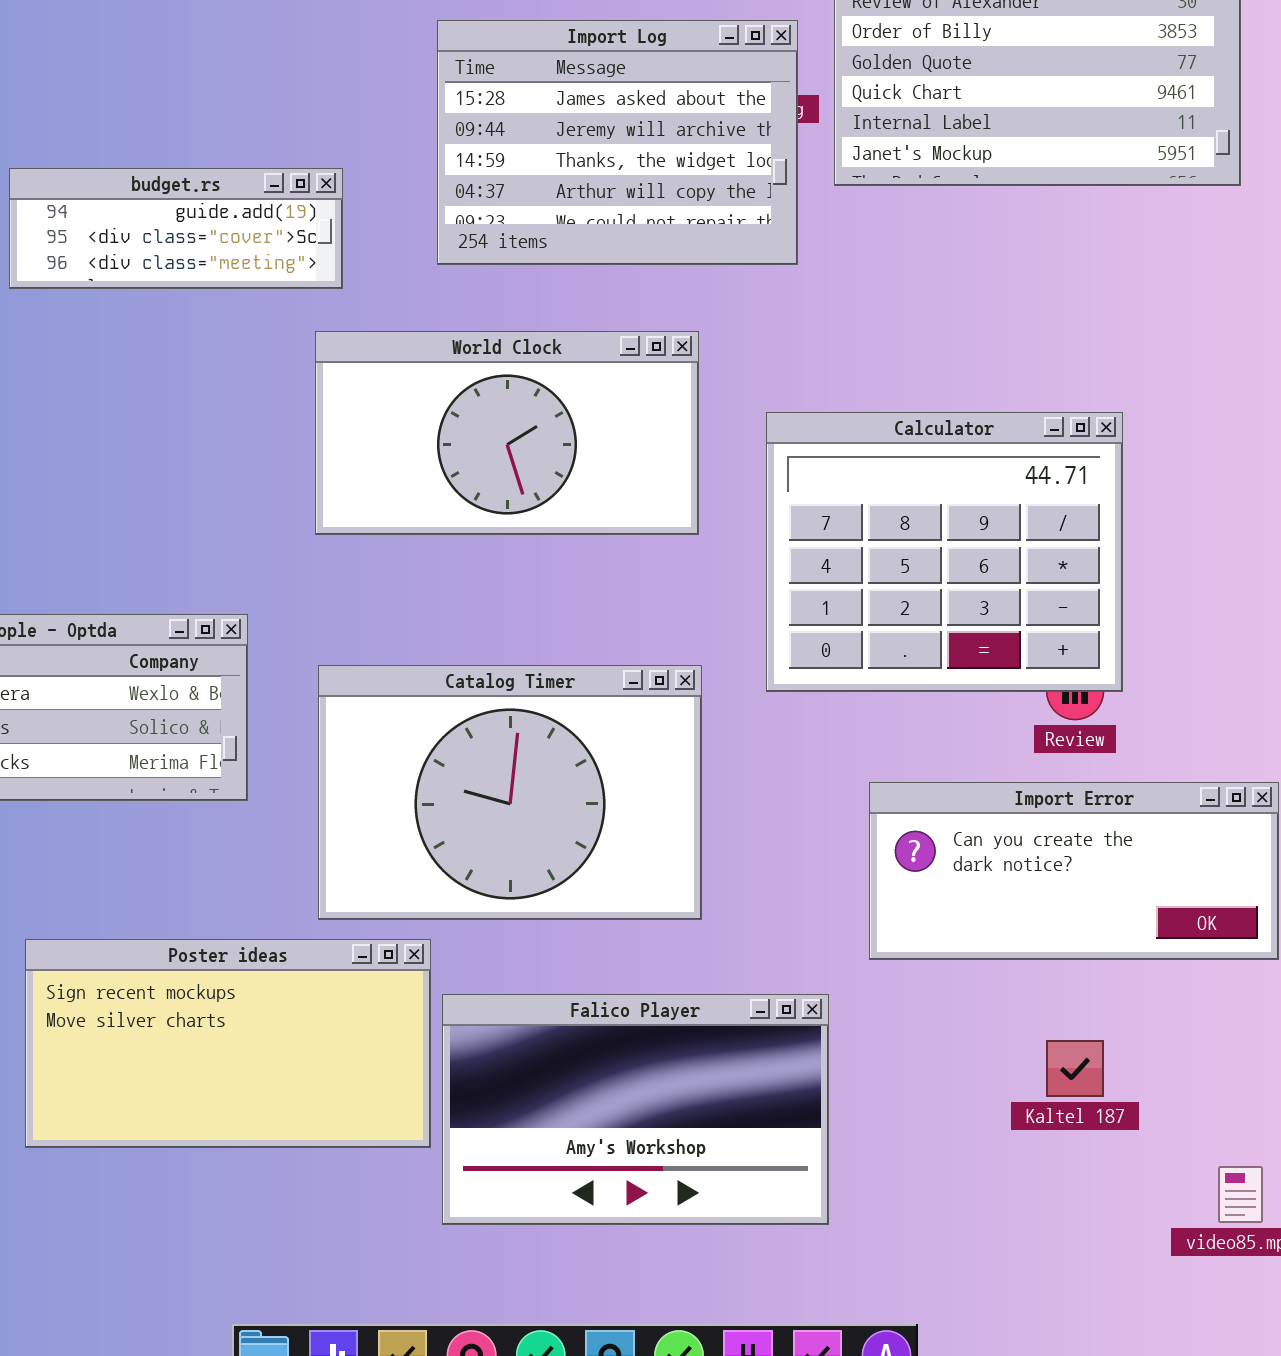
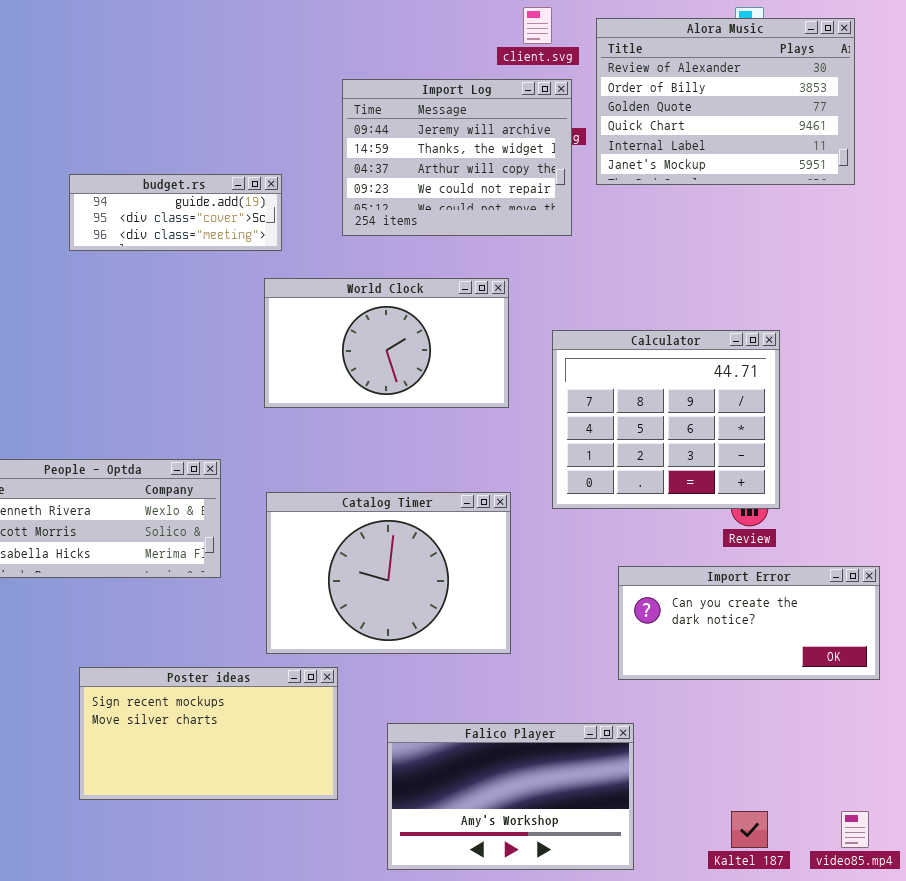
Import Log: [437,20,798,265] -> [342,79,572,236], scrolled down 1 row
Falico Player: [442,994,829,1225] -> [387,723,634,870], moved
Kaltel 187: [1046,1040,1104,1097] -> [731,811,768,848], moved

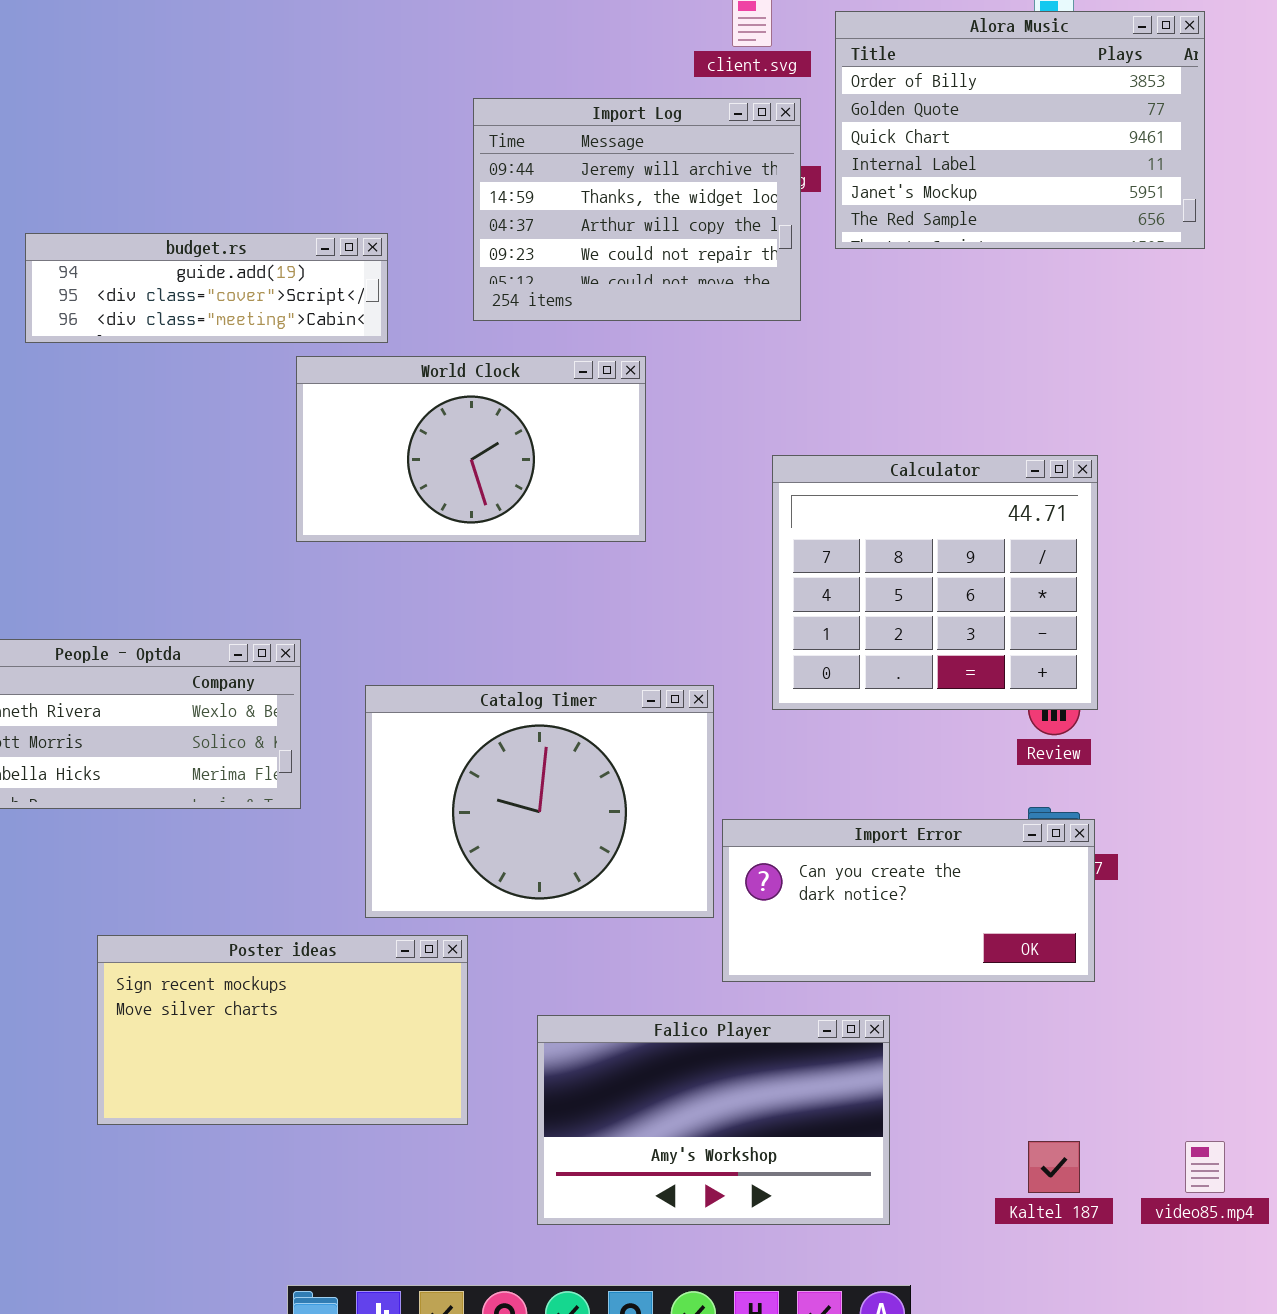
Alora Music: [596,18,855,185] -> [835,11,1205,249], scrolled down 1 row
budget.rs: [69,174,282,251] -> [25,233,388,343], resized
World Clock: [264,278,509,408] -> [296,356,646,542], moved
Import Error: [618,566,880,680] -> [722,819,1095,982], moved

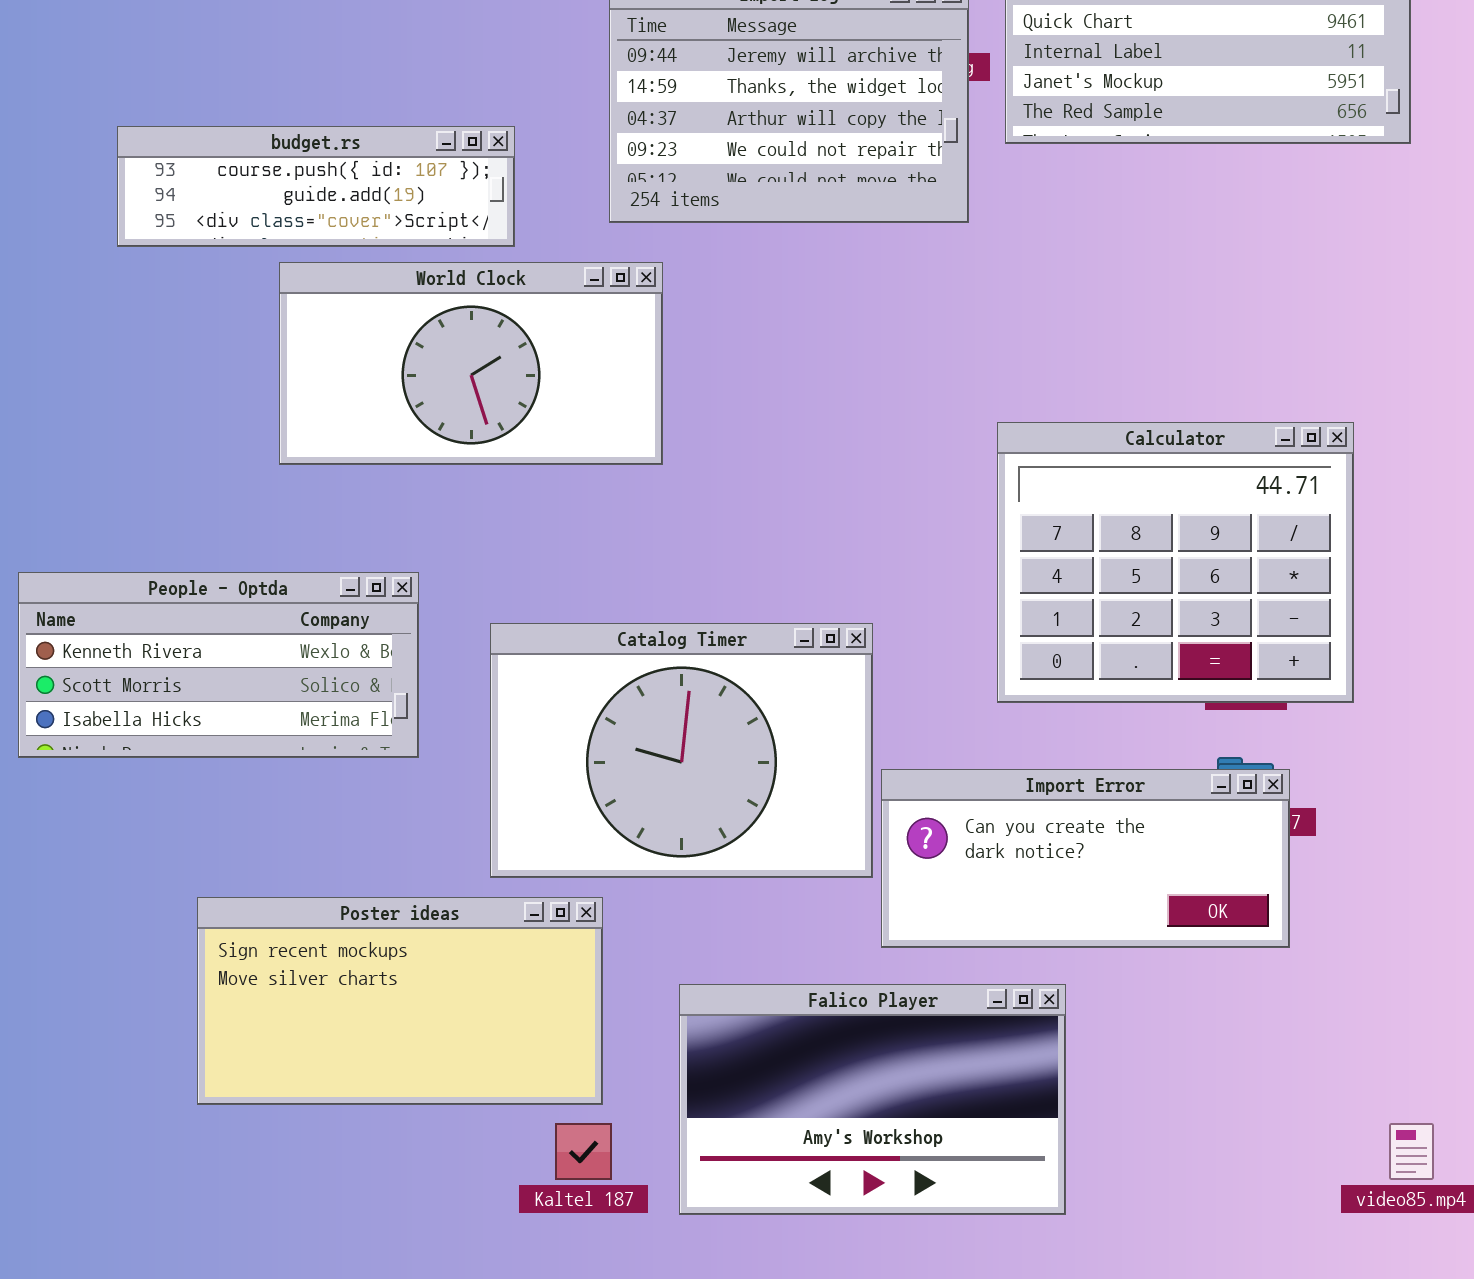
budget.rs: [25,233,388,343] -> [117,126,515,247], scrolled up 1 row
World Clock: [296,356,646,542] -> [279,262,663,465], moved
Calculator: [772,455,1098,710] -> [997,422,1354,703], moved
Kaltel 187: [1028,1141,1080,1193] -> [555,1123,612,1180], moved

